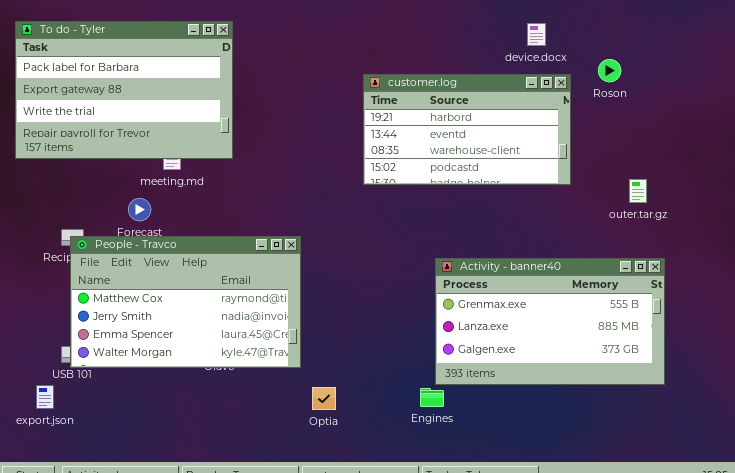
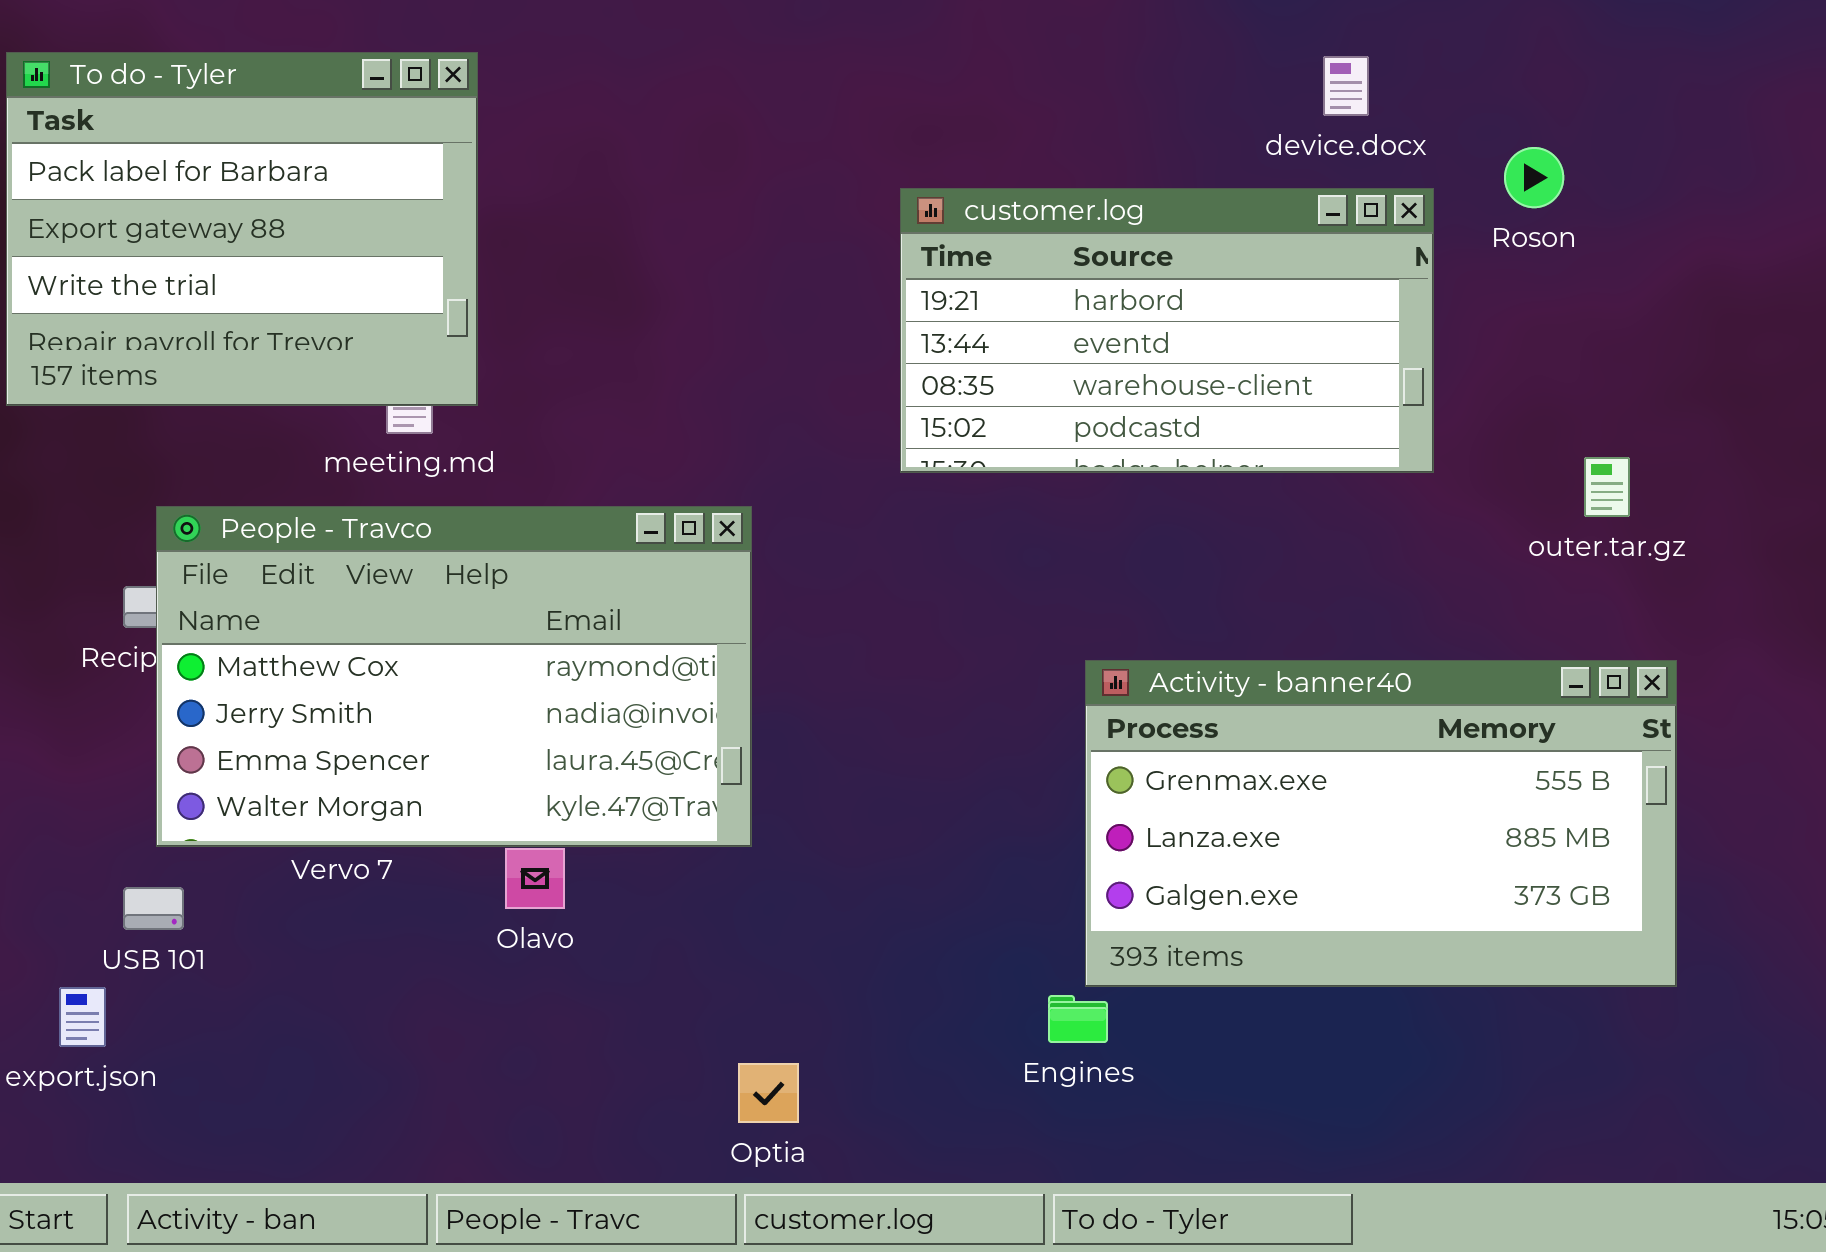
To do - Tyler: [15,21,233,159] -> [6,52,478,406], resized
People - Travco: [70,236,301,368] -> [156,506,752,847], moved
Optia: [312,387,336,410] -> [738,1063,799,1123], moved

